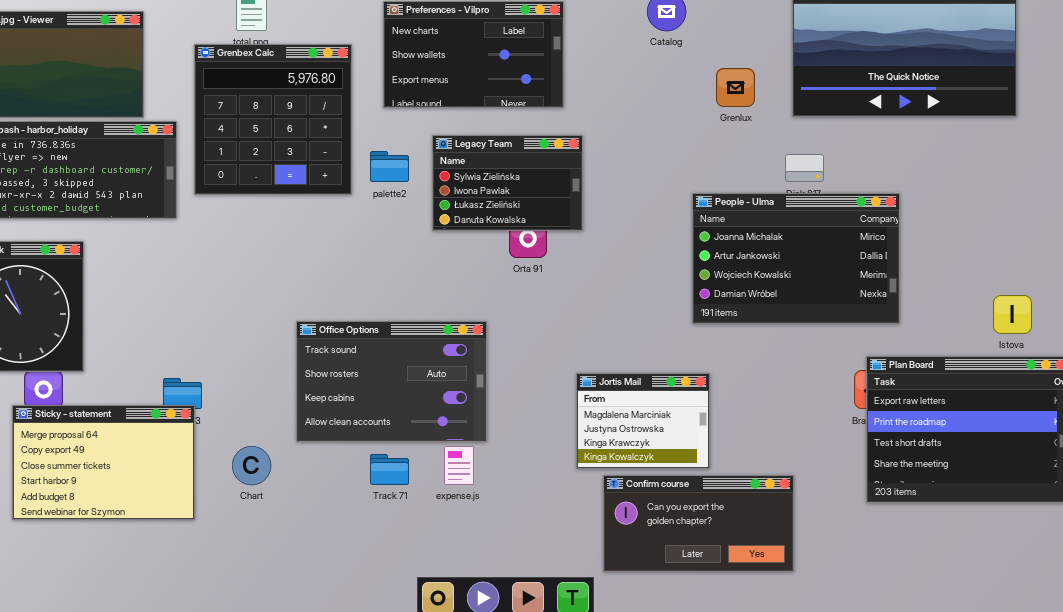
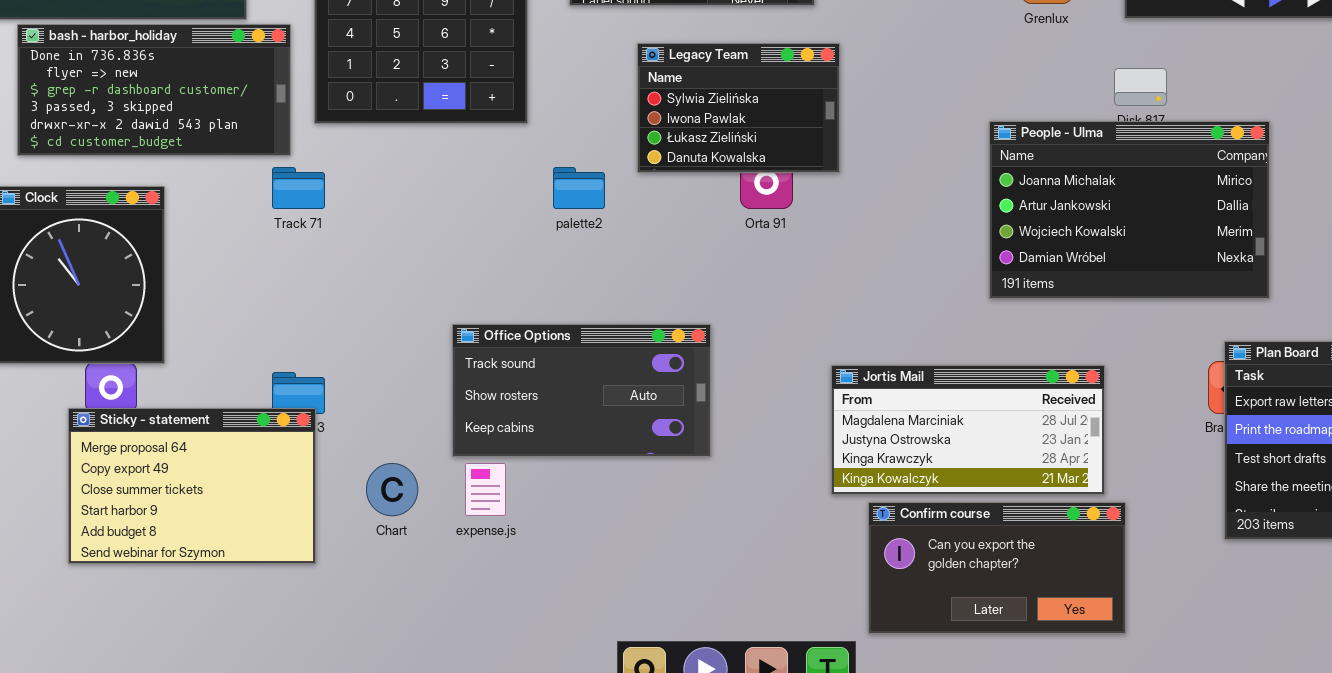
palette2: [370,151,409,182] -> [553,167,605,209], moved
Office Options: [296,321,487,442] -> [452,324,711,457], resized
Jortis Mail: [576,373,710,469] -> [831,365,1105,495], resized
expense.js: [444,446,474,485] -> [465,463,506,516], moved
Track 71: [370,454,409,485] -> [272,167,325,209], moved

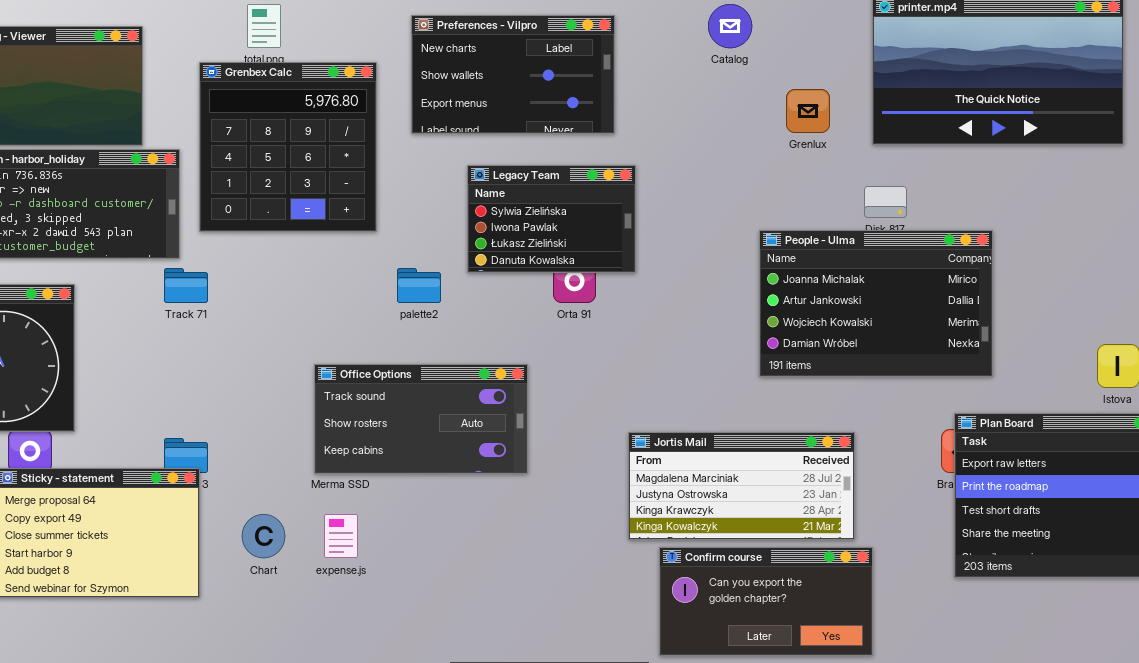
Office Options: [452,324,711,457] -> [314,364,528,474], moved

